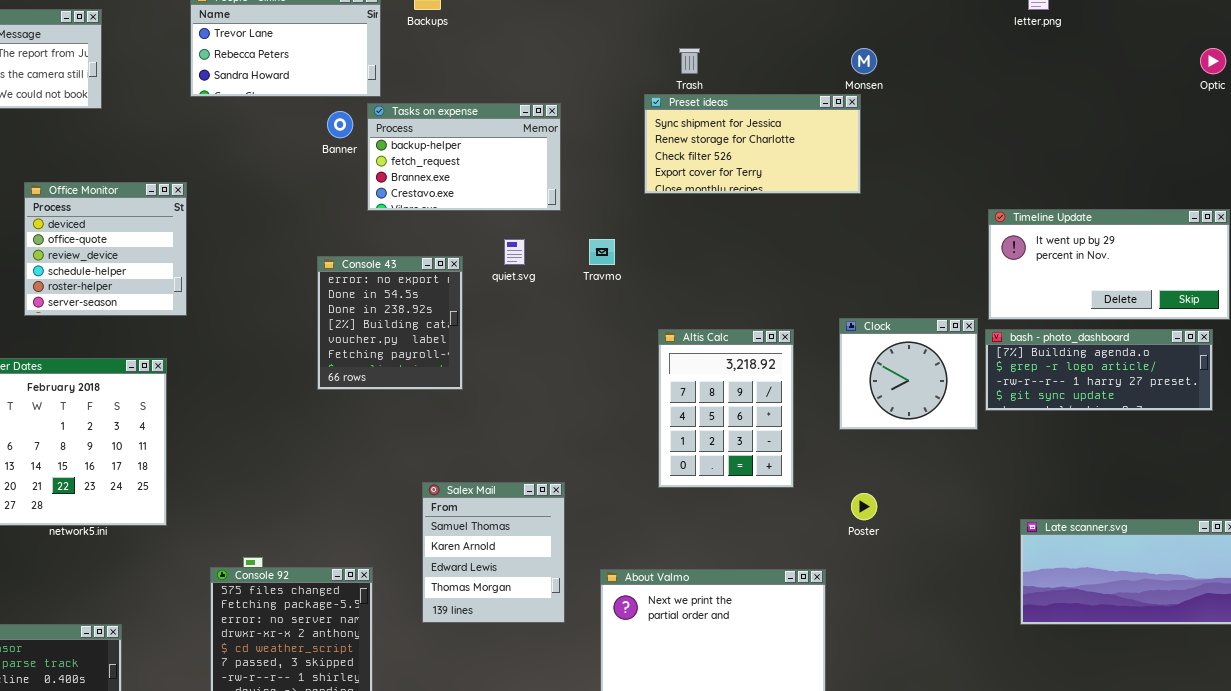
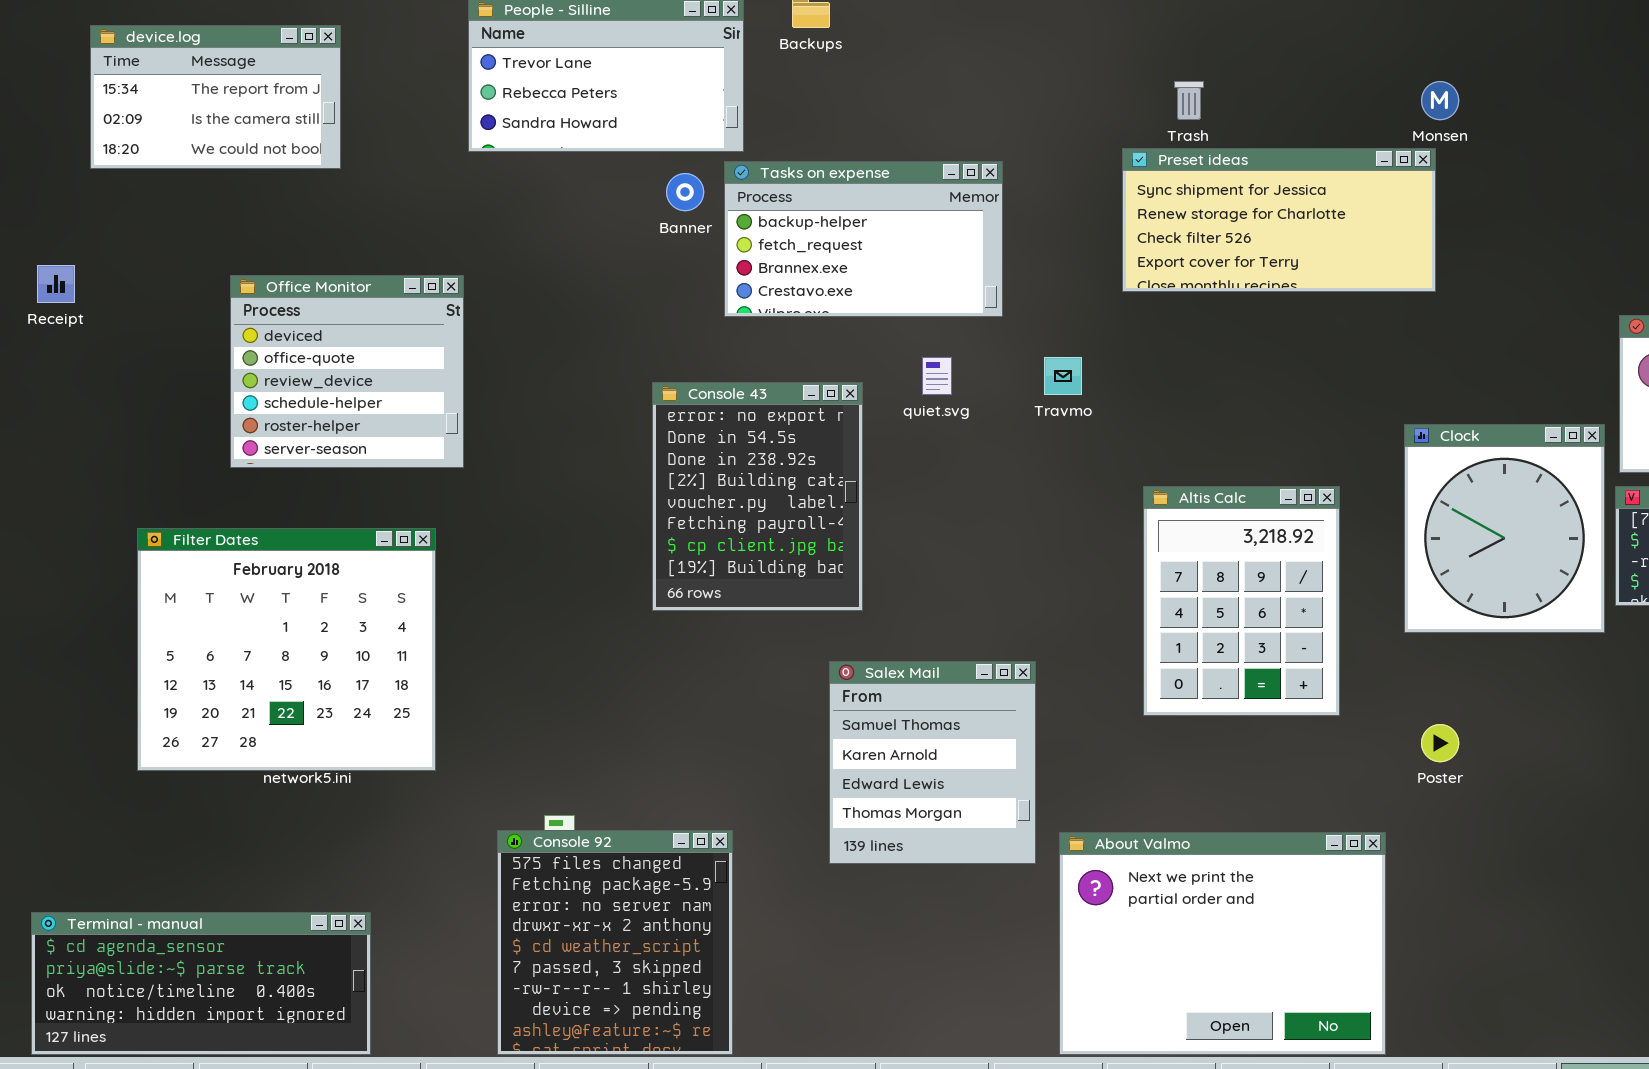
Console 43: [317,256,463,390] -> [652,382,863,611], resized
Clock: [839,318,978,430] -> [1404,424,1605,633], resized
Salex Mail: [422,482,565,623] -> [829,661,1036,864], moved

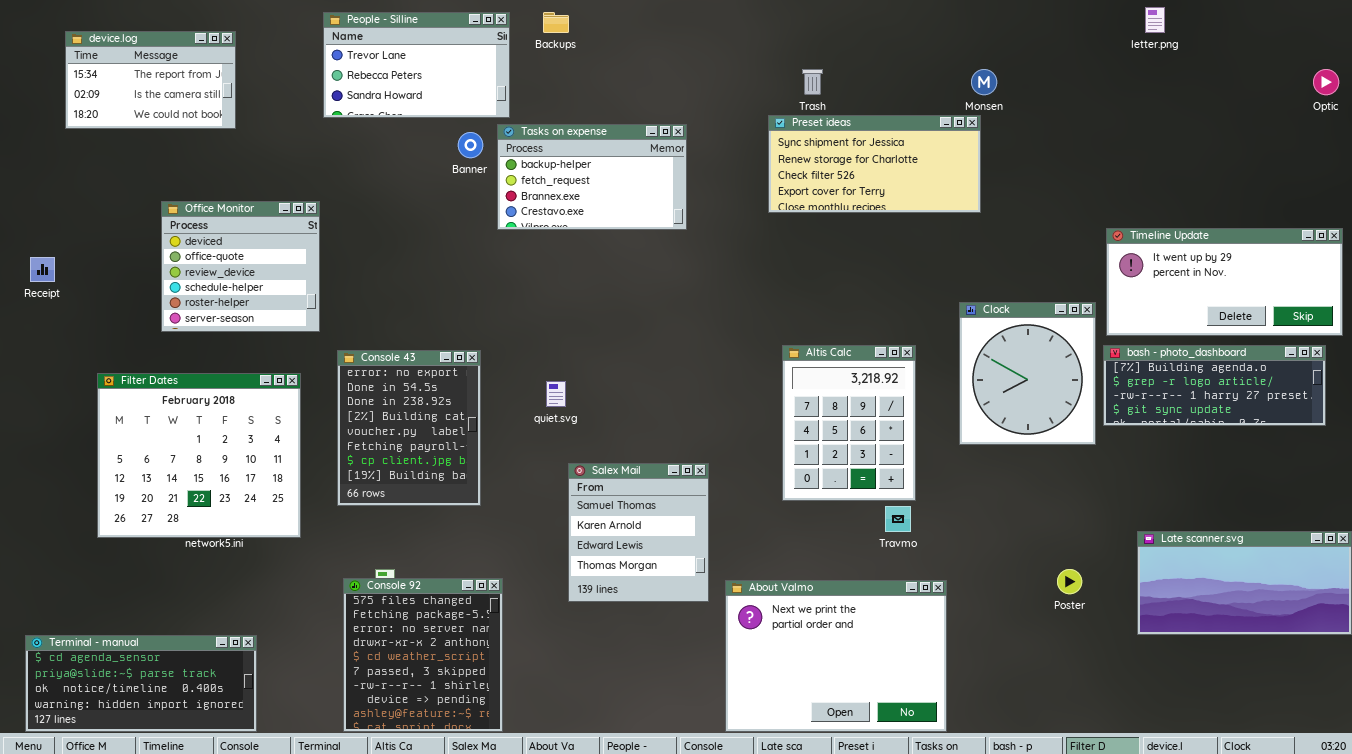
Receipt: [37,265,75,303] -> [30,257,55,282], moved
quiet.svg: [922,357,952,395] -> [546,381,566,407], moved
Travmo: [1044,357,1082,395] -> [885,506,911,532], moved
Console 43: [652,382,863,611] -> [337,350,481,506], moved
Poster: [1421,724,1459,762] -> [1057,569,1082,594], moved

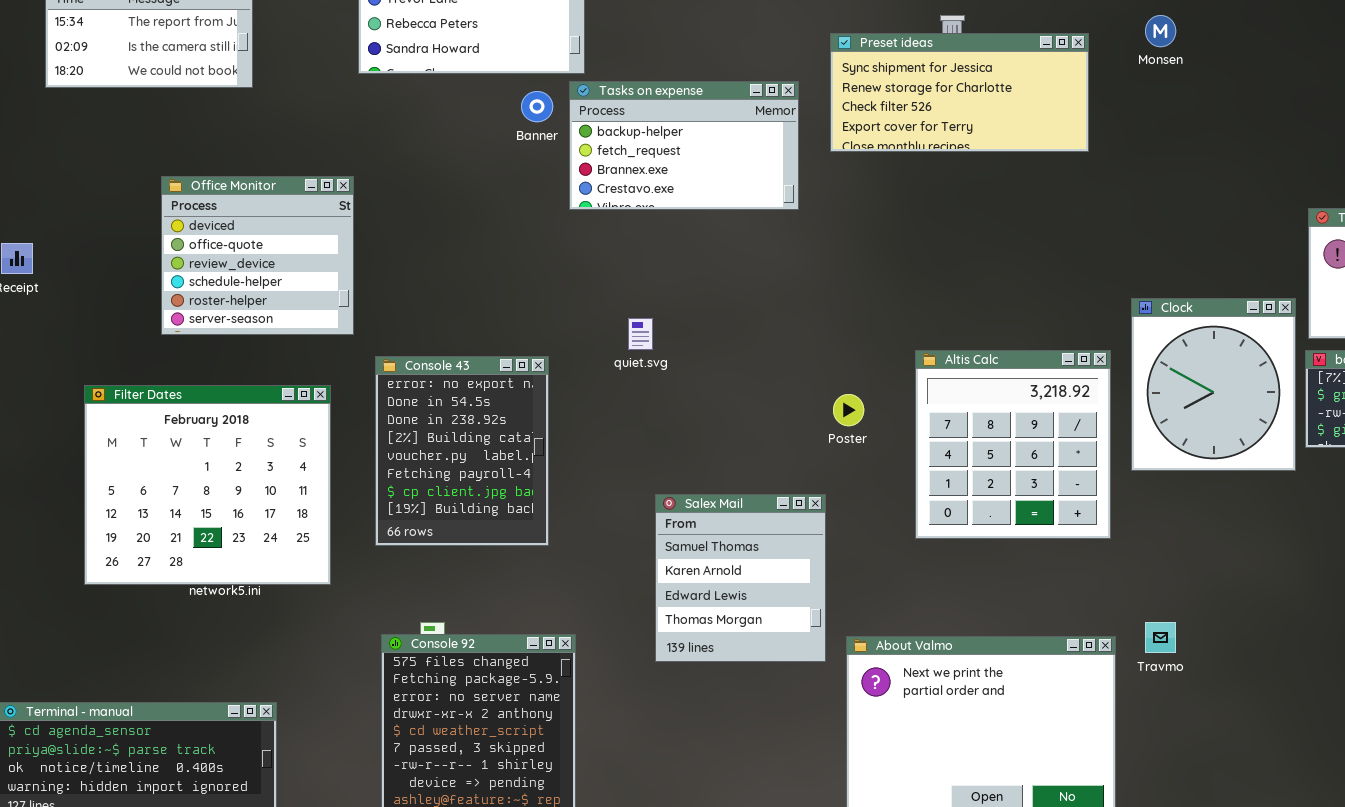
Preset ideas: [768,115,981,213] -> [830,33,1089,152], moved
Altis Calc: [782,345,916,501] -> [915,350,1111,539], resized
quiet.svg: [546,381,566,407] -> [628,318,653,350], moved
Travmo: [885,506,911,532] -> [1145,622,1176,653], moved
Poster: [1057,569,1082,594] -> [833,394,864,426], moved

